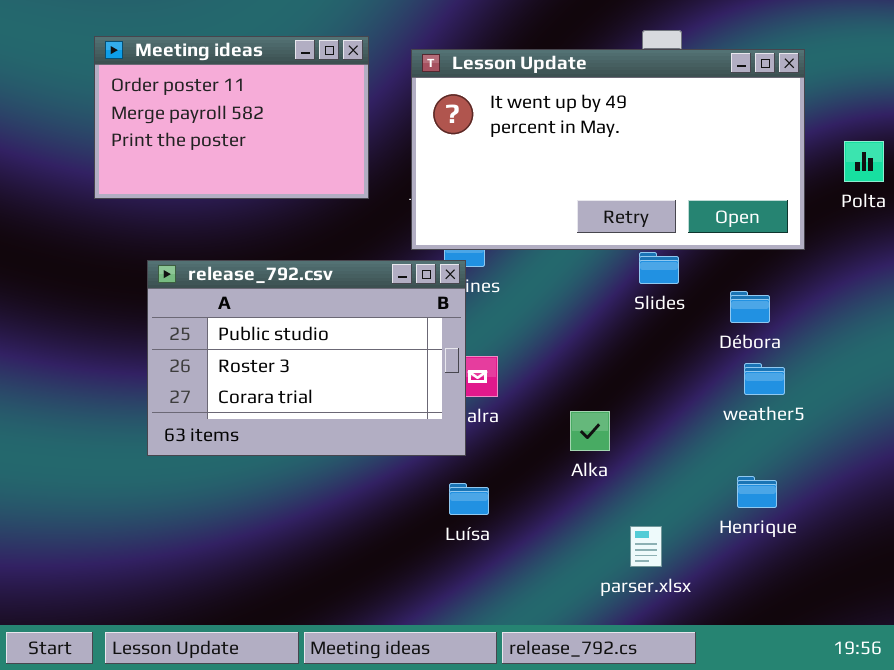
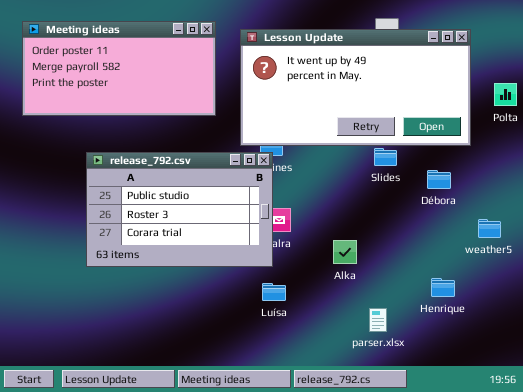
Meeting ideas: [94,36,369,199] -> [22,21,216,116], resized
weather5: [744,363,785,395] -> [478,219,501,238], moved

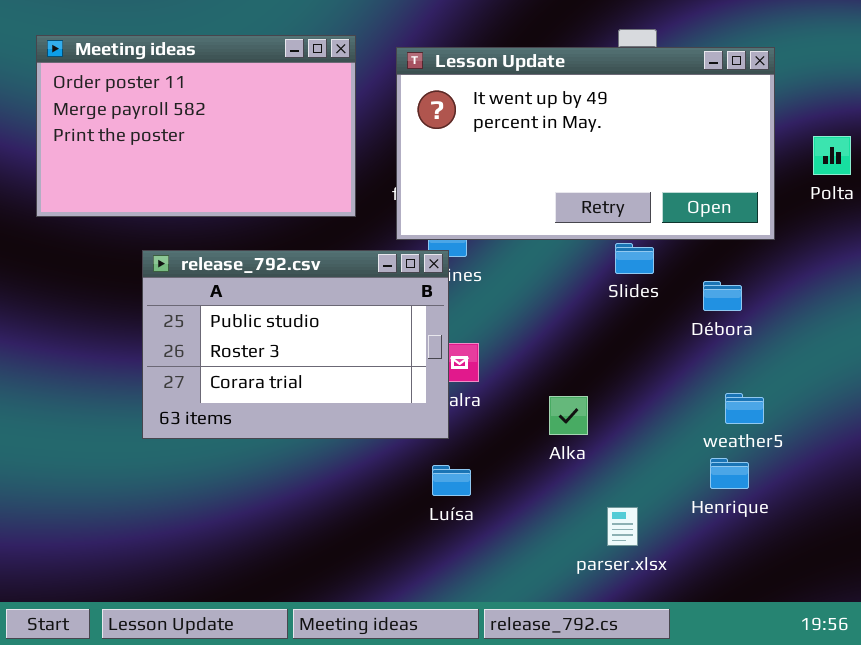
Meeting ideas: [22,21,216,116] -> [36,35,356,217], resized
weather5: [478,219,501,238] -> [725,393,764,424], moved

